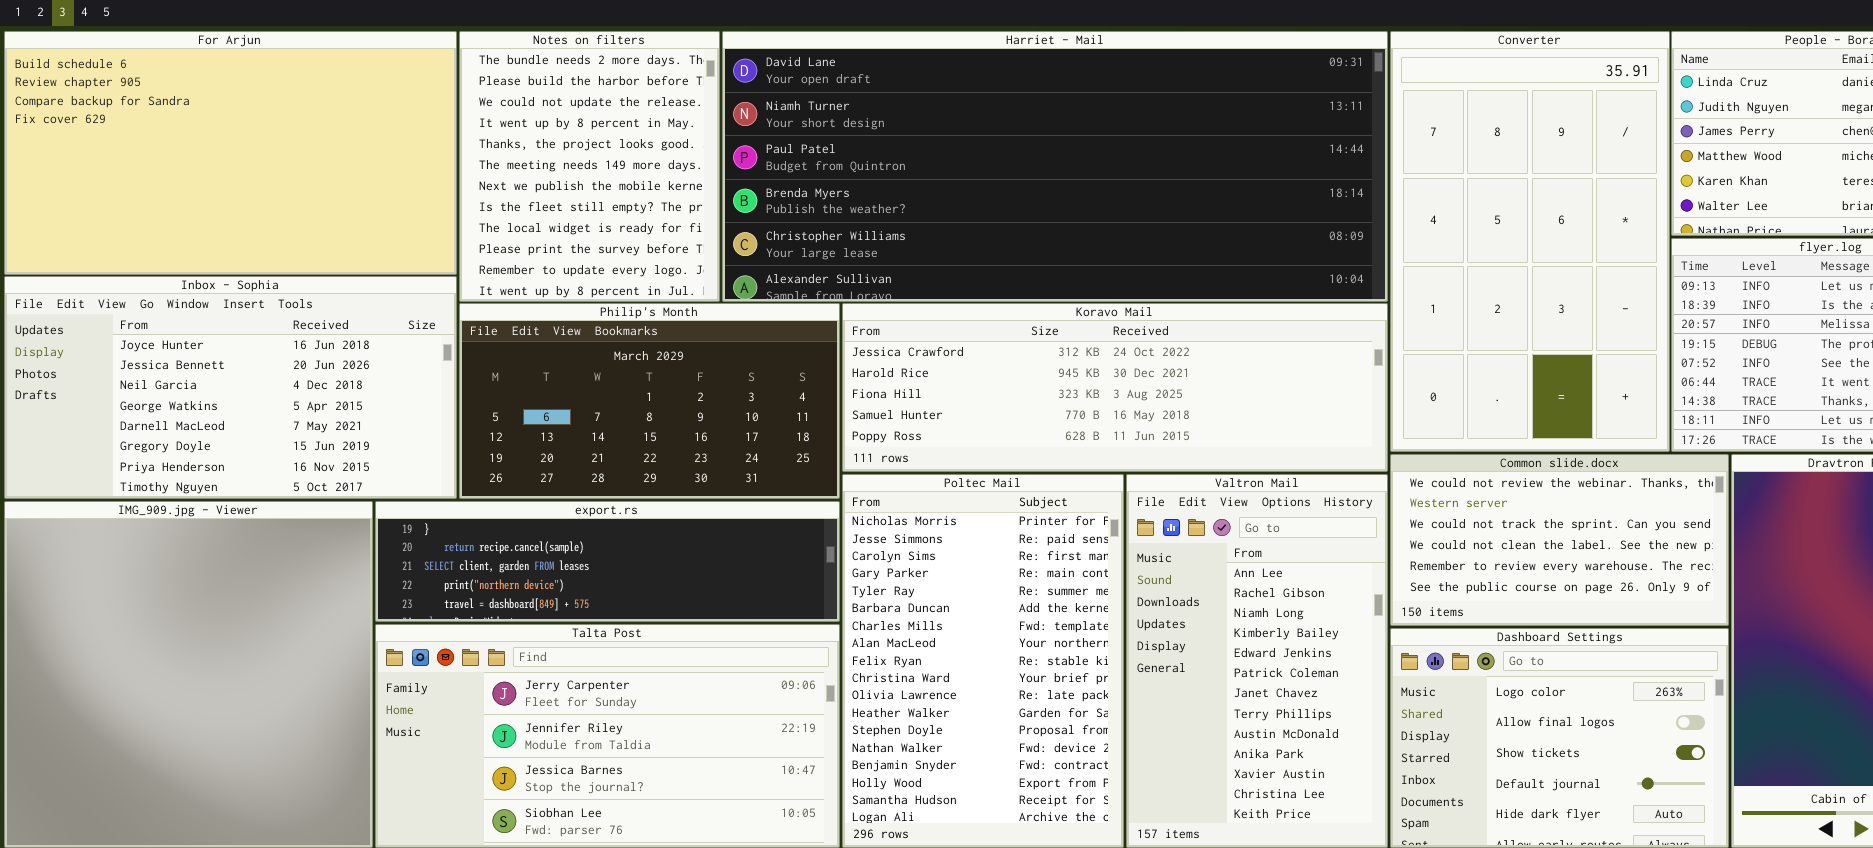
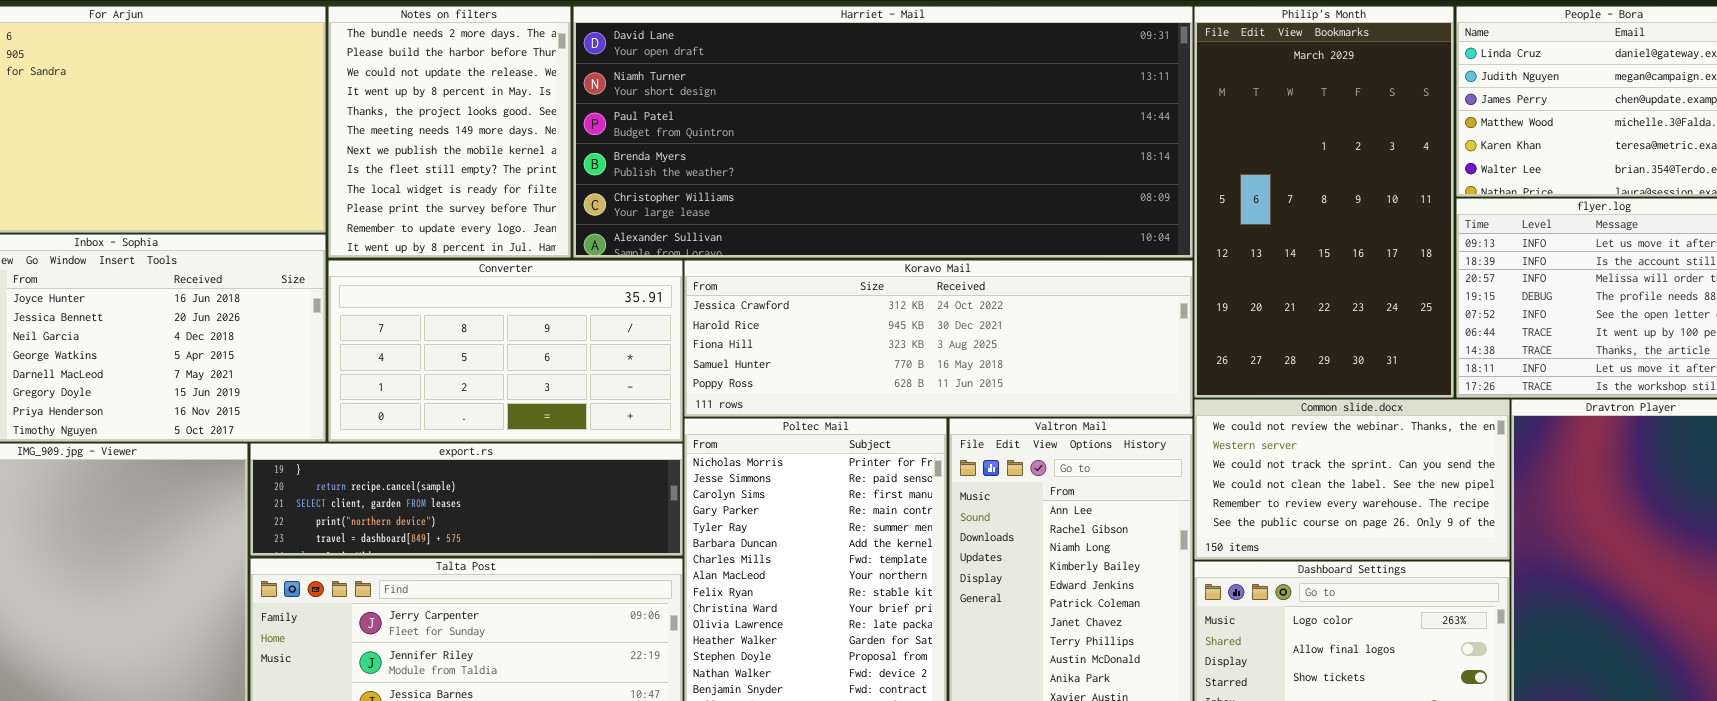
Converter: [1390,31,1670,452] -> [328,260,683,442], moved, resized
Philip's Month: [459,303,840,499] -> [1194,6,1454,398], moved, resized

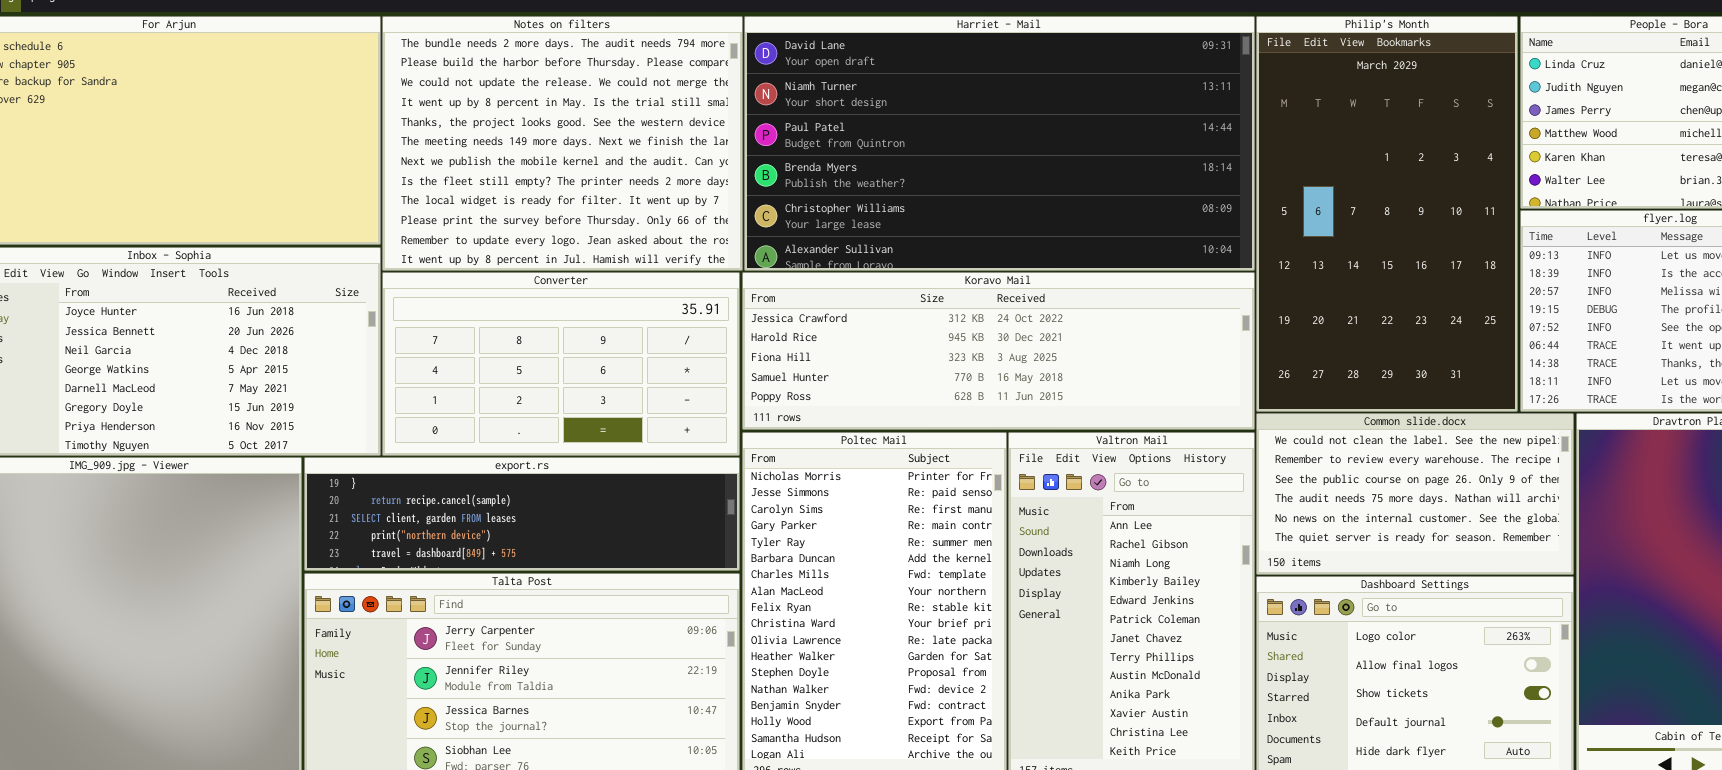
Notes on filters: [328,6,571,258] -> [382,16,743,271], resized
Harriet - Mail: [573,6,1193,258] -> [744,16,1255,271], resized
Common slide.docx: [1194,399,1510,560] -> [1256,413,1574,575], scrolled down 3 rows

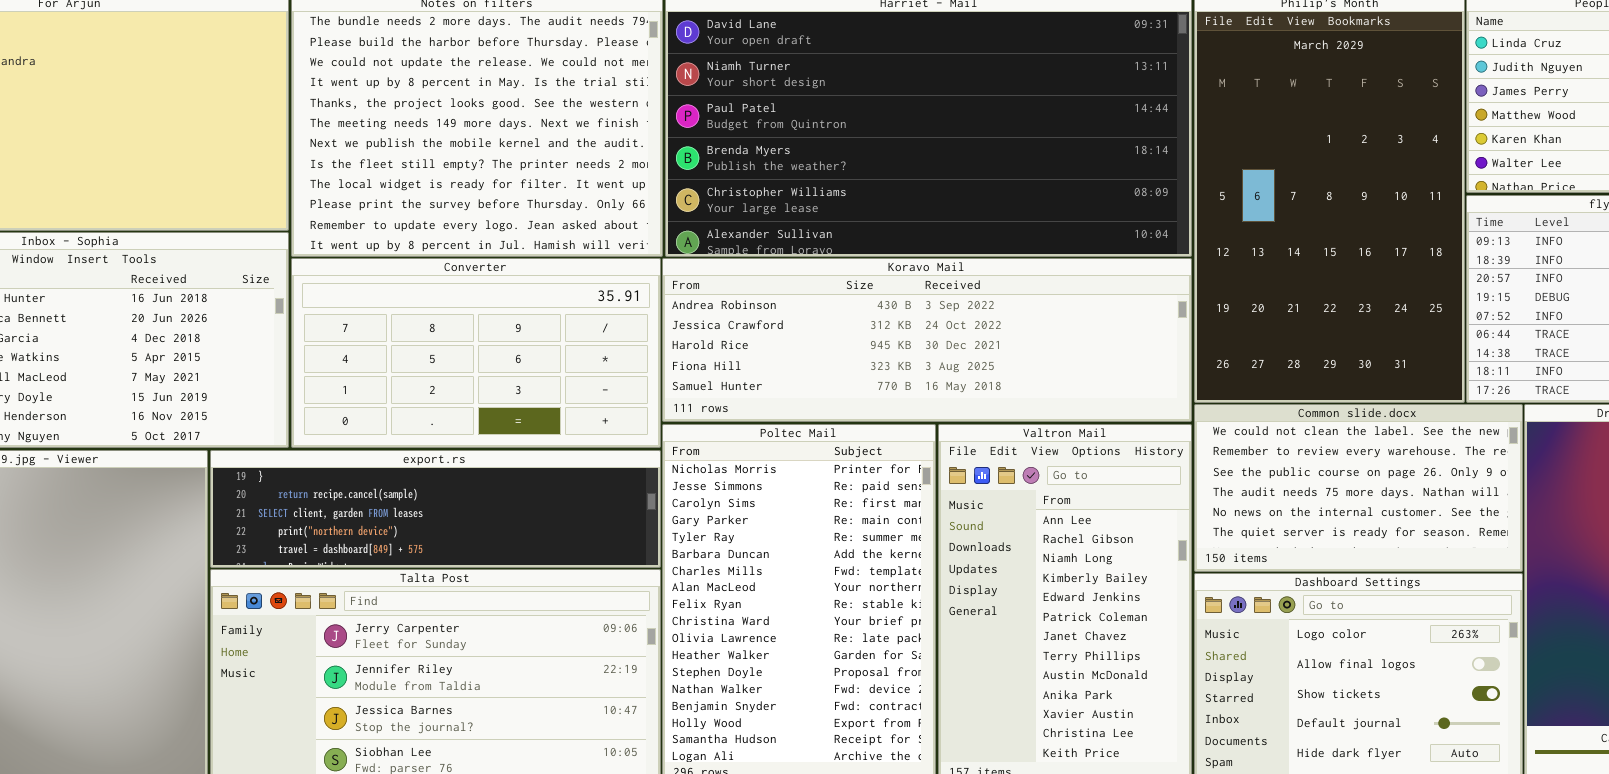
Koravo Mail: [742,272,1255,430] -> [662,258,1192,422], scrolled up 1 row

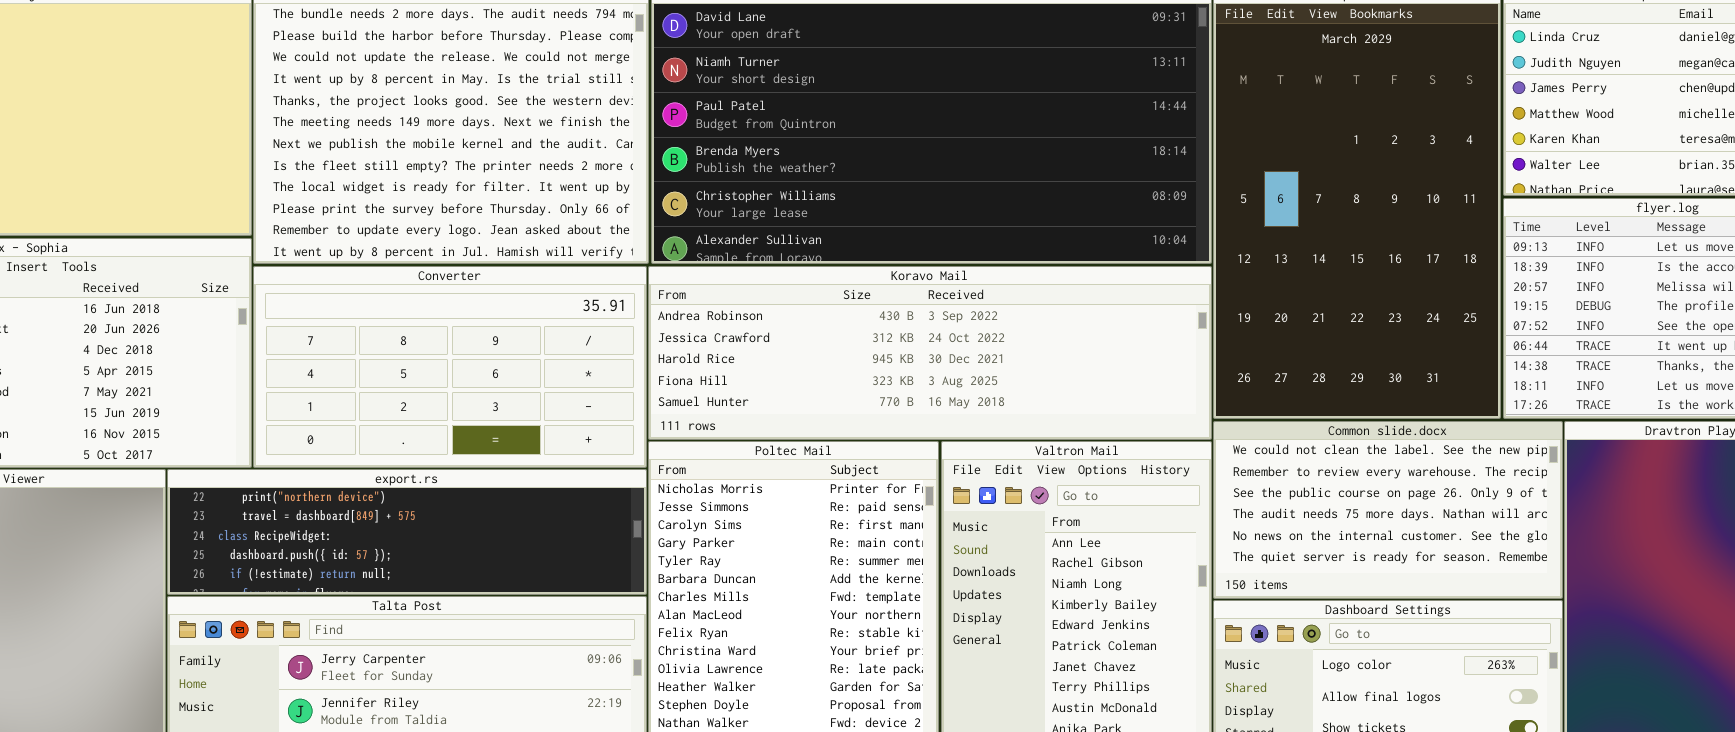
export.rs: [210,450,661,568] -> [167,469,647,595], scrolled down 3 rows

